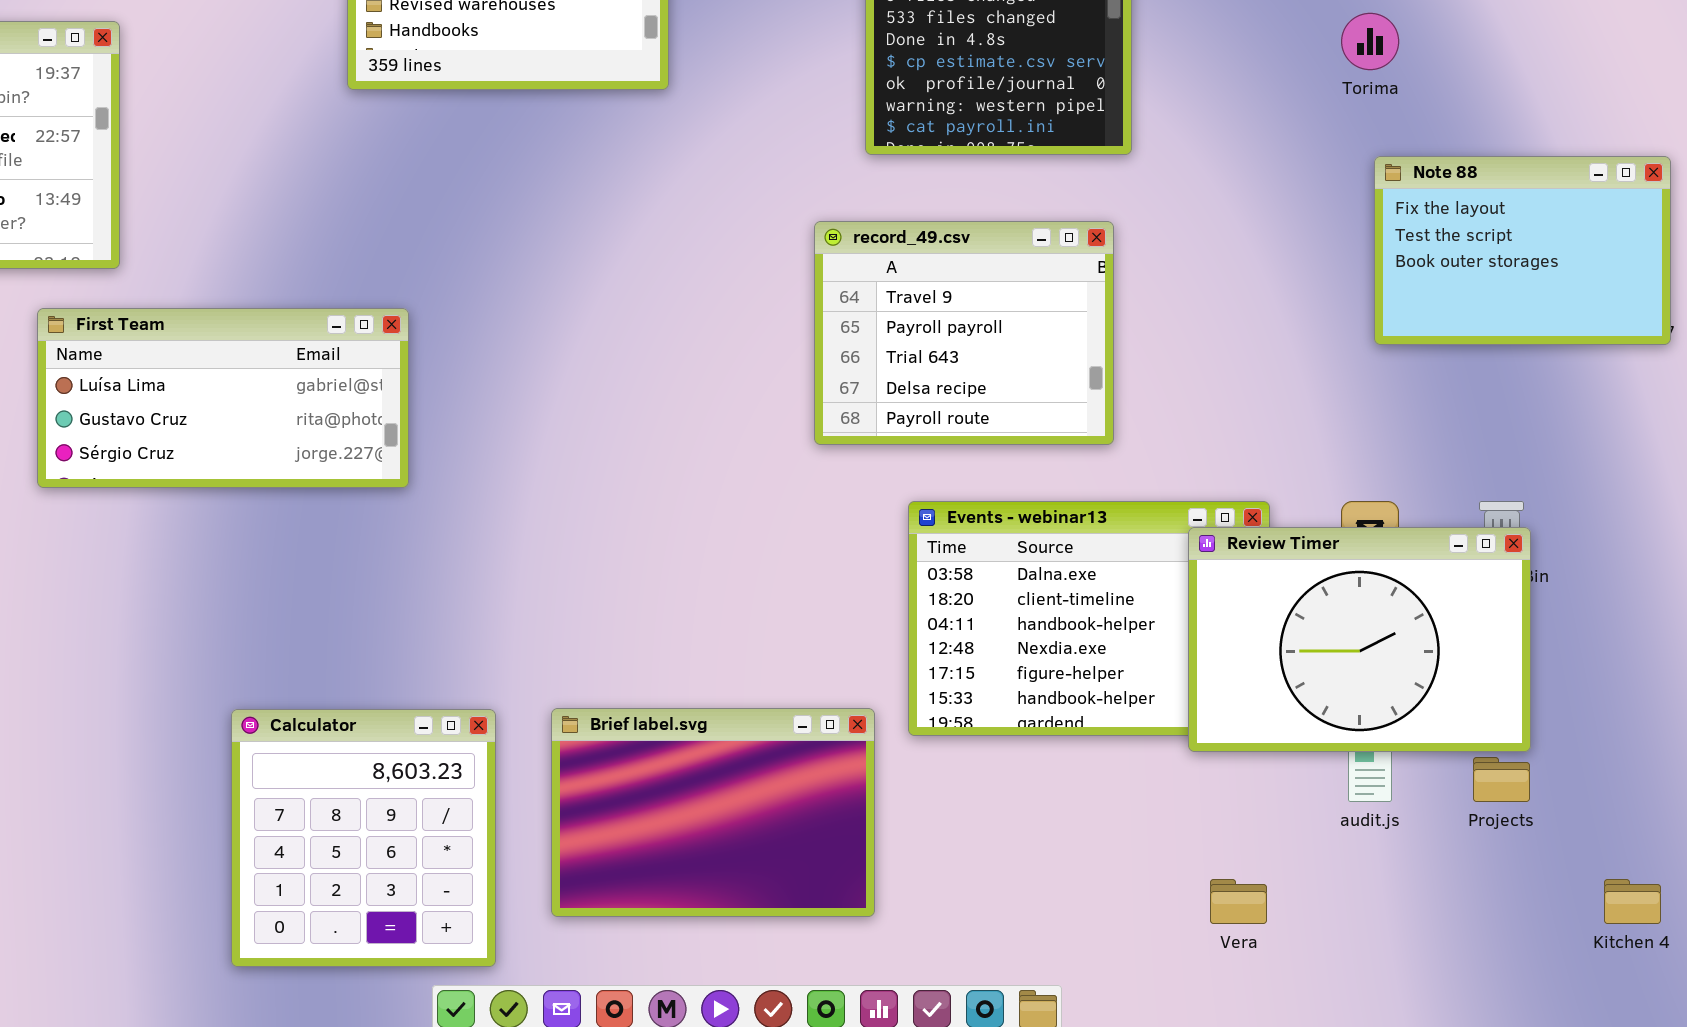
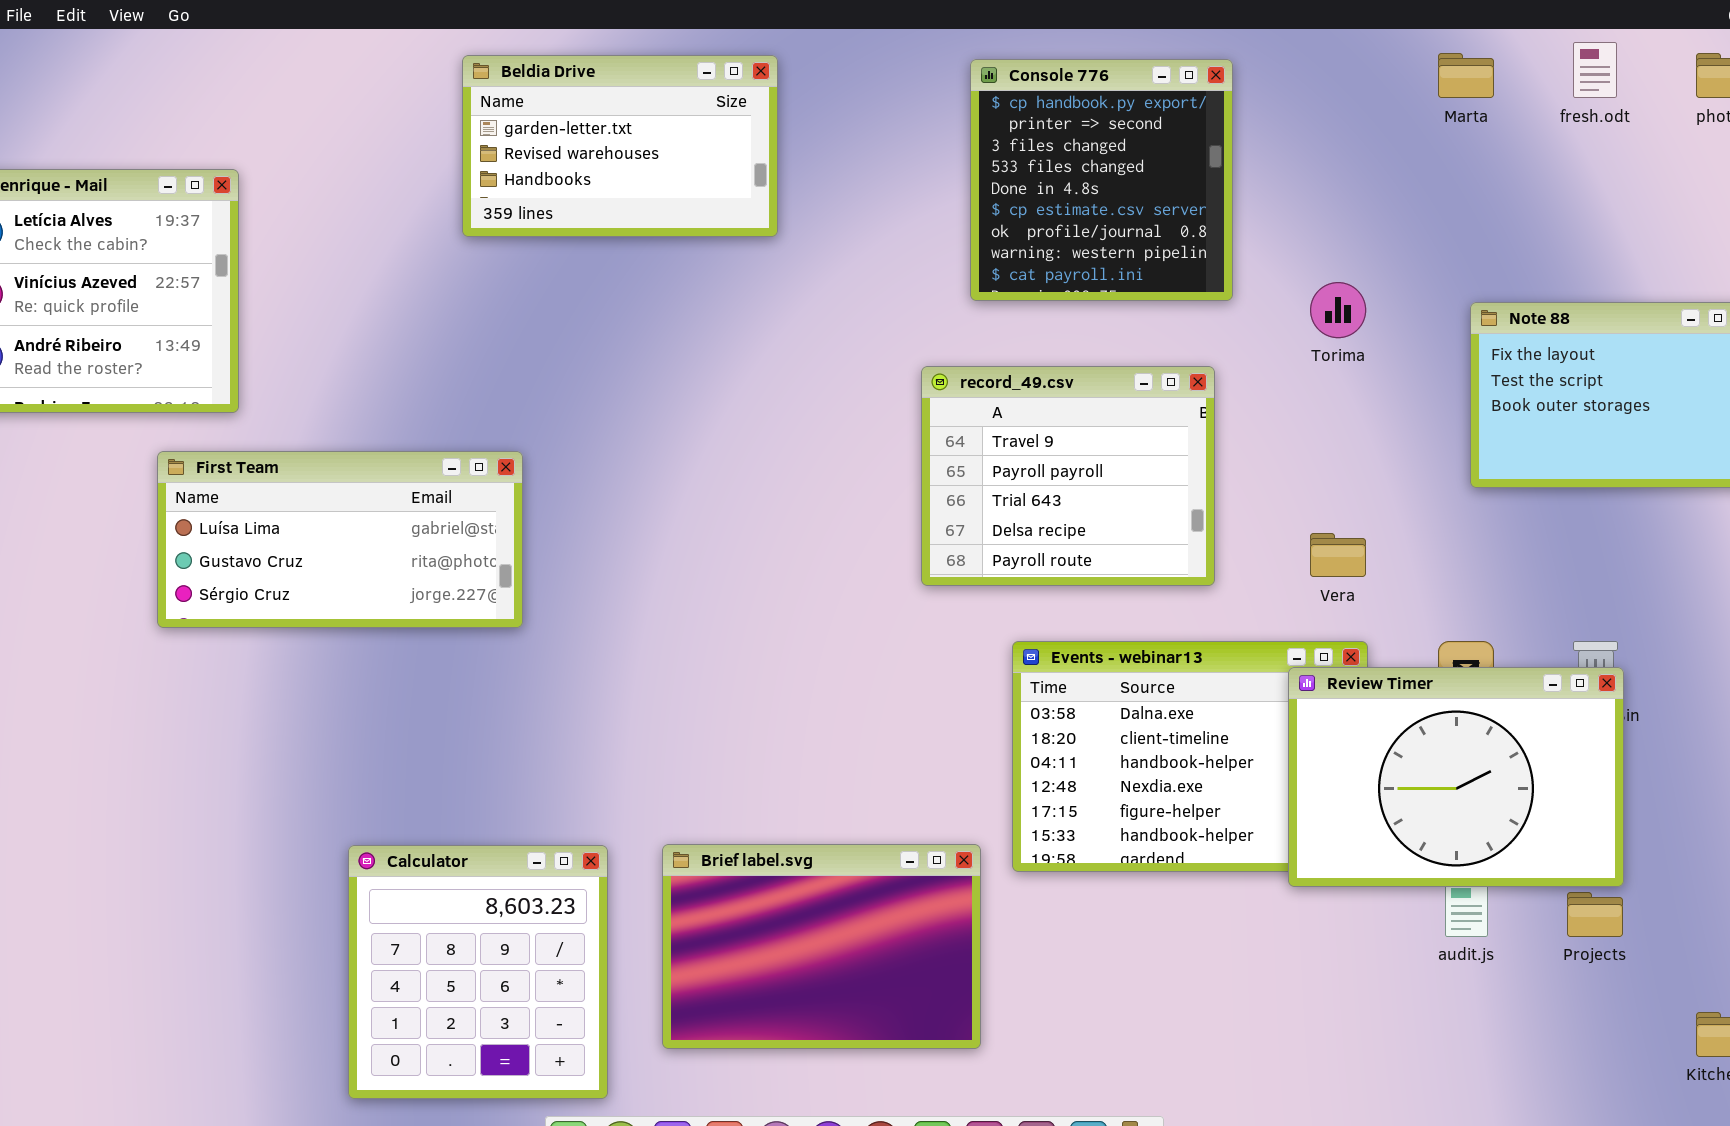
Torima: [1341,13,1399,70] -> [1310,282,1366,338], moved
Vera: [1210,879,1267,924] -> [1310,533,1366,577], moved

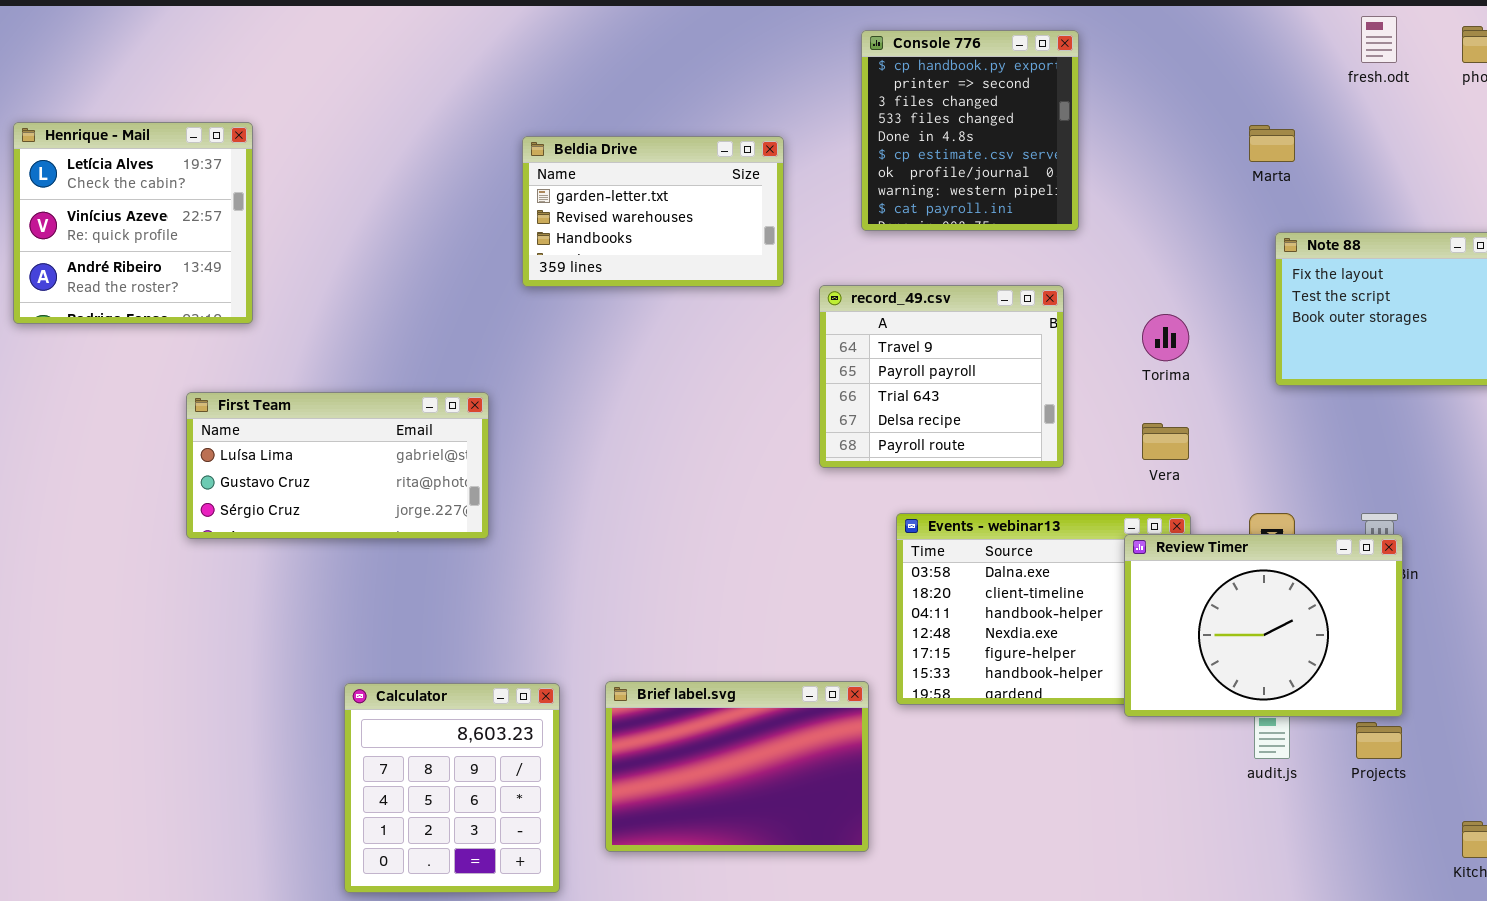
Marta: [1438,53,1494,98] -> [1249,125,1295,162], moved
Beldia Drive: [462,55,778,237] -> [522,136,784,287], moved
Torima: [1310,282,1366,338] -> [1142,314,1189,361], moved
First Team: [157,451,523,628] -> [186,392,489,539], moved

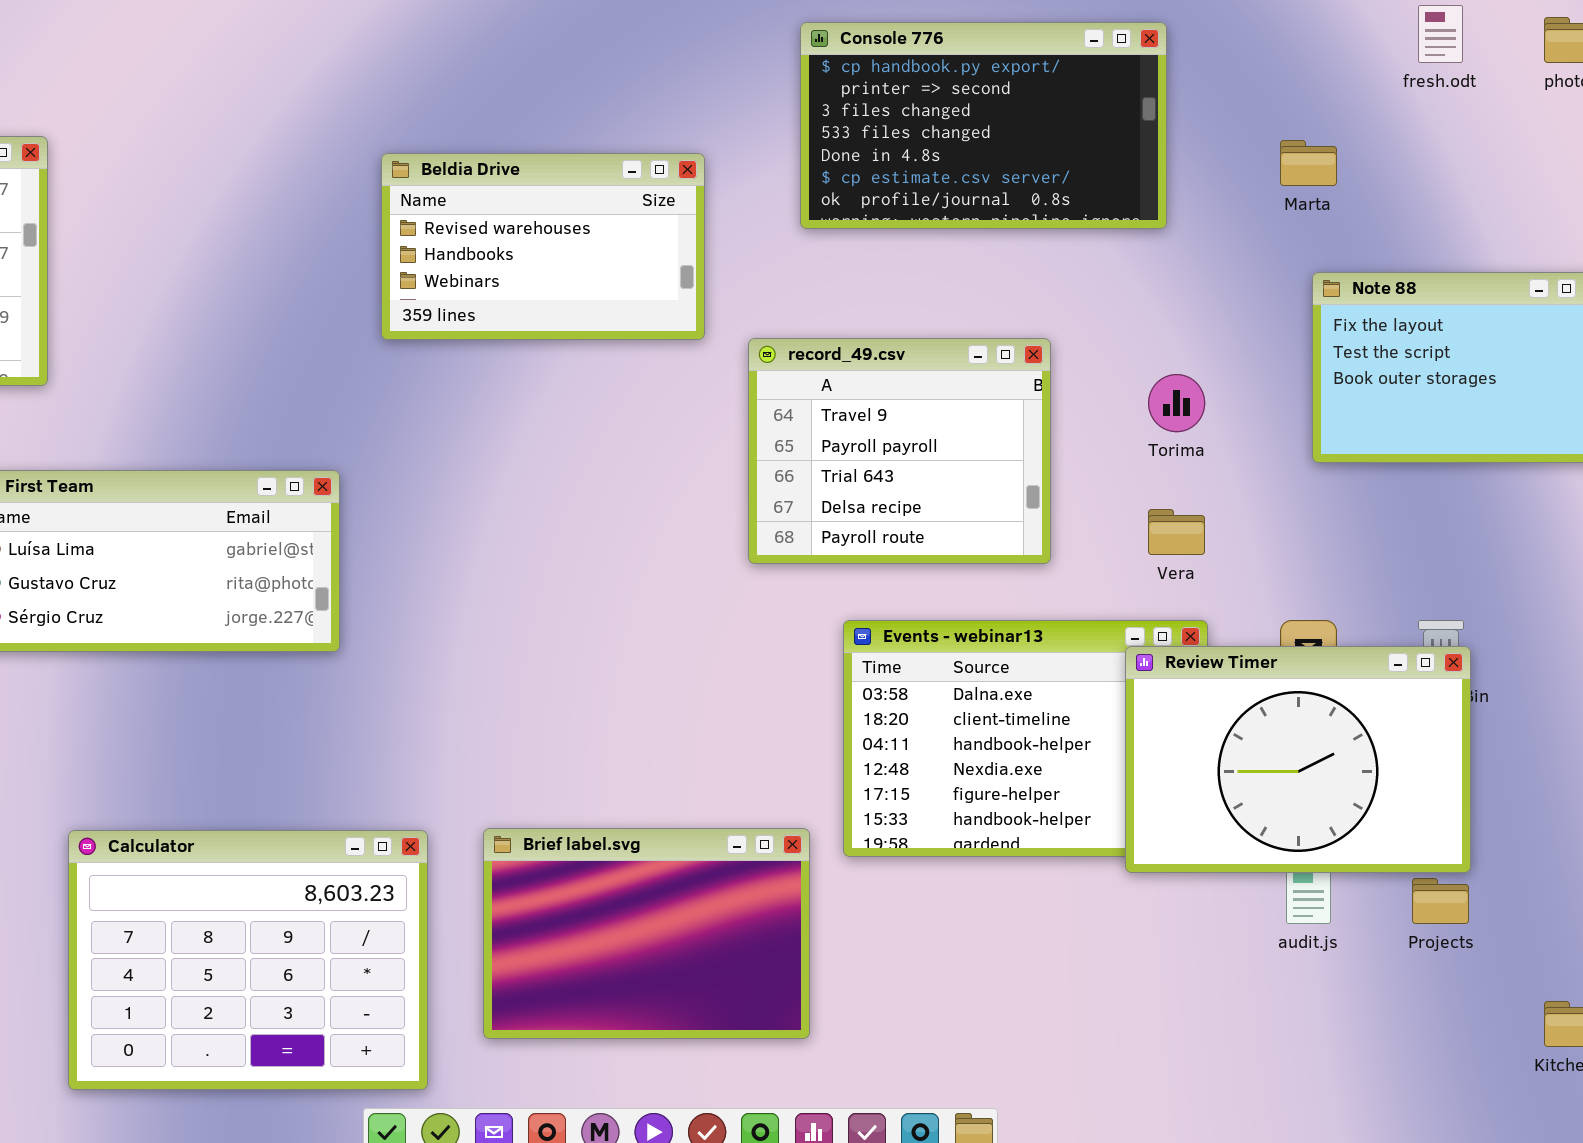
Console 776: [861,30,1079,231] -> [800,22,1167,229], resized
Beldia Drive: [522,136,784,287] -> [381,153,705,340], scrolled down 1 row
Calculator: [344,683,560,893] -> [68,830,428,1090], resized

